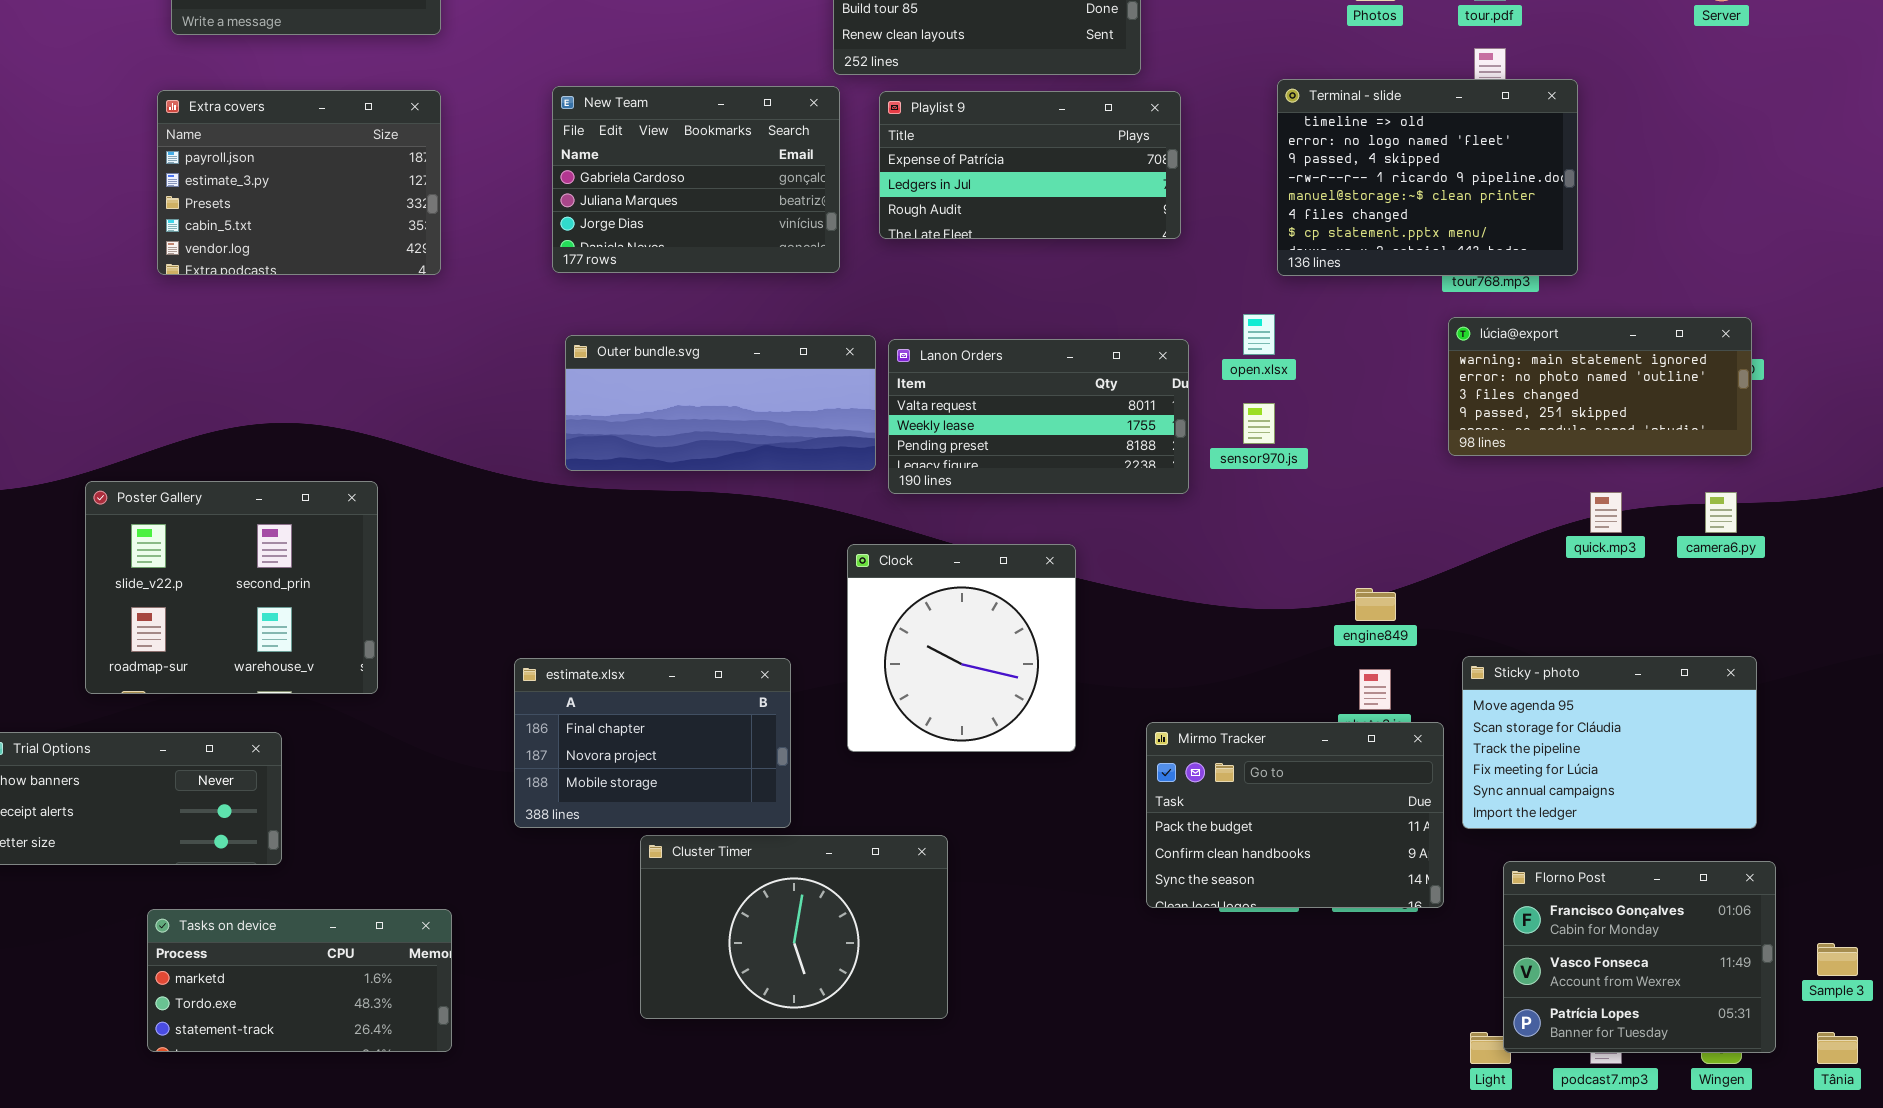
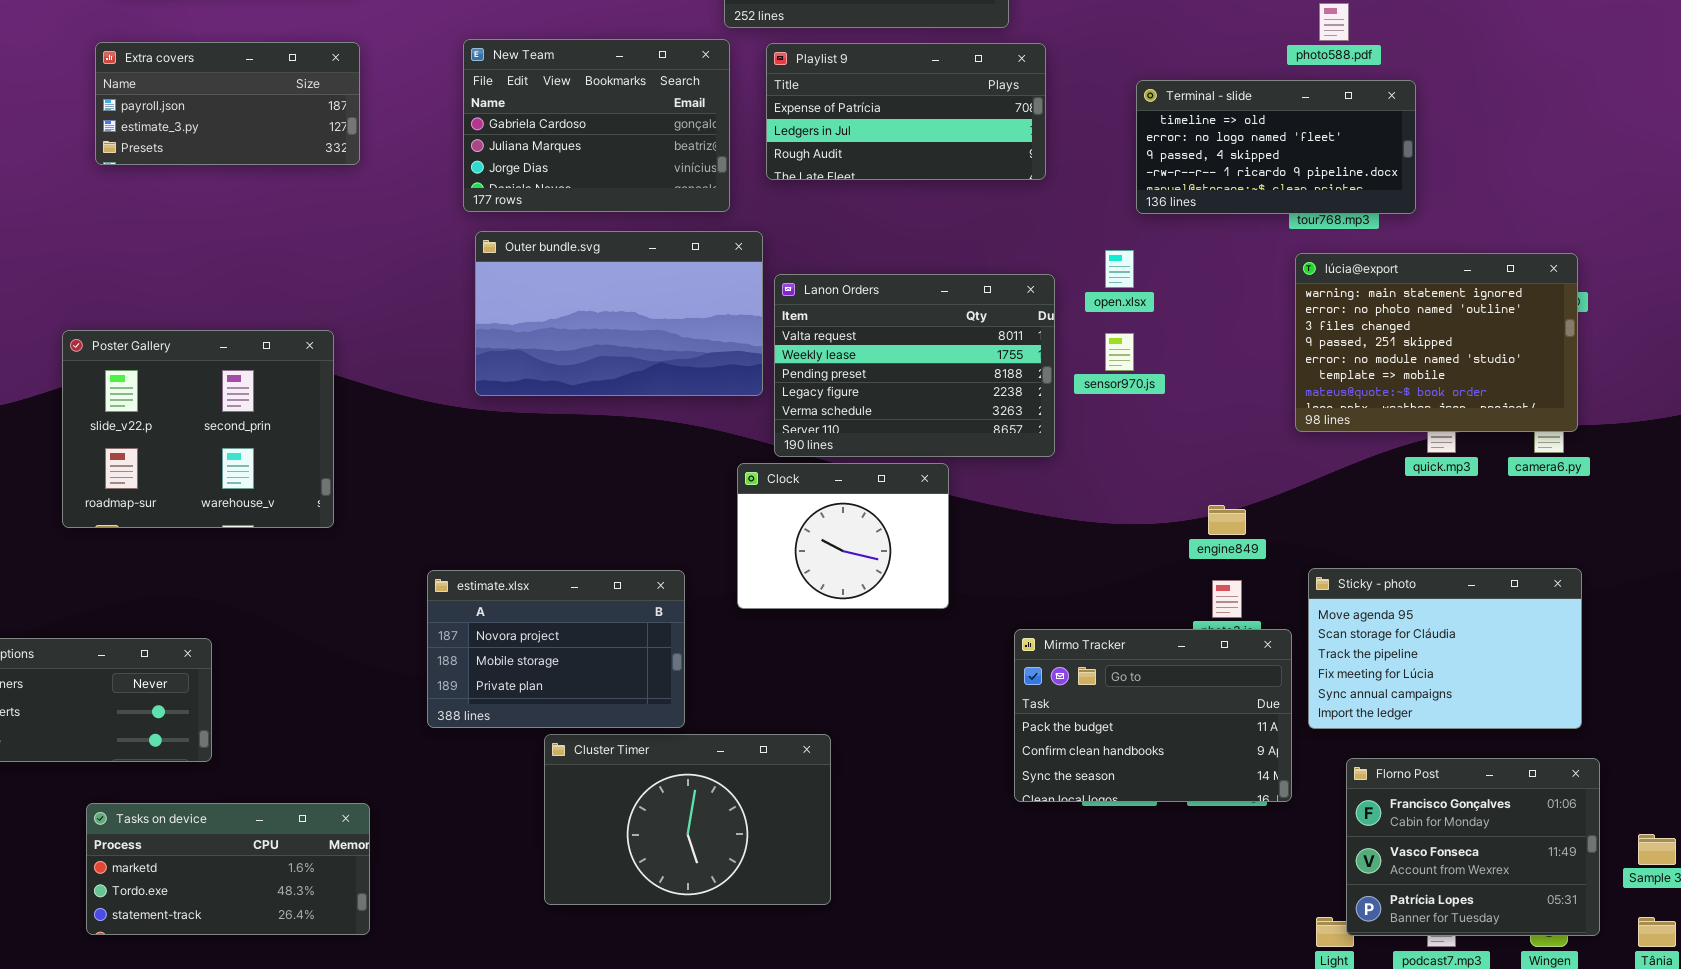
Terminal - slide: [1277,79,1578,276] -> [1136,80,1416,214], resized
Extra covers: [157,90,441,275] -> [95,42,360,165], resized
lúcia@export: [1448,317,1752,456] -> [1295,253,1578,432], resized
Outer bundle.svg: [565,335,876,471] -> [475,231,763,396], resized
Lanon Orders: [888,339,1189,494] -> [774,274,1055,457], resized
Poster Gallery: [85,481,378,694] -> [62,330,334,528], moved
Clock: [847,544,1076,752] -> [737,463,949,609], resized
estimate.xlsx: [514,658,791,828] -> [427,570,685,728], scrolled down 1 row

